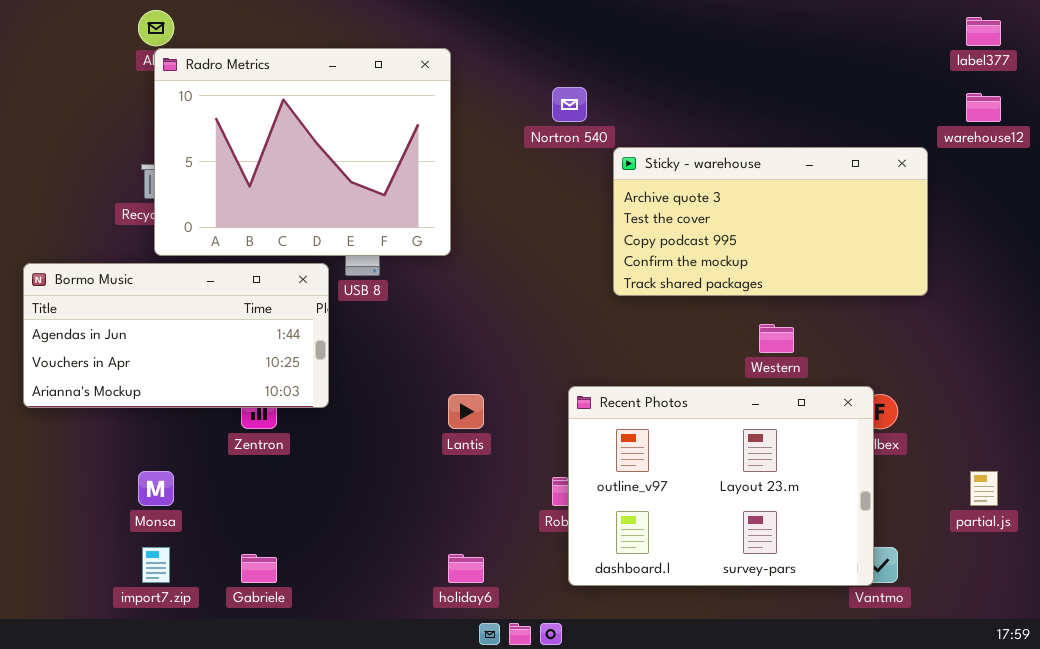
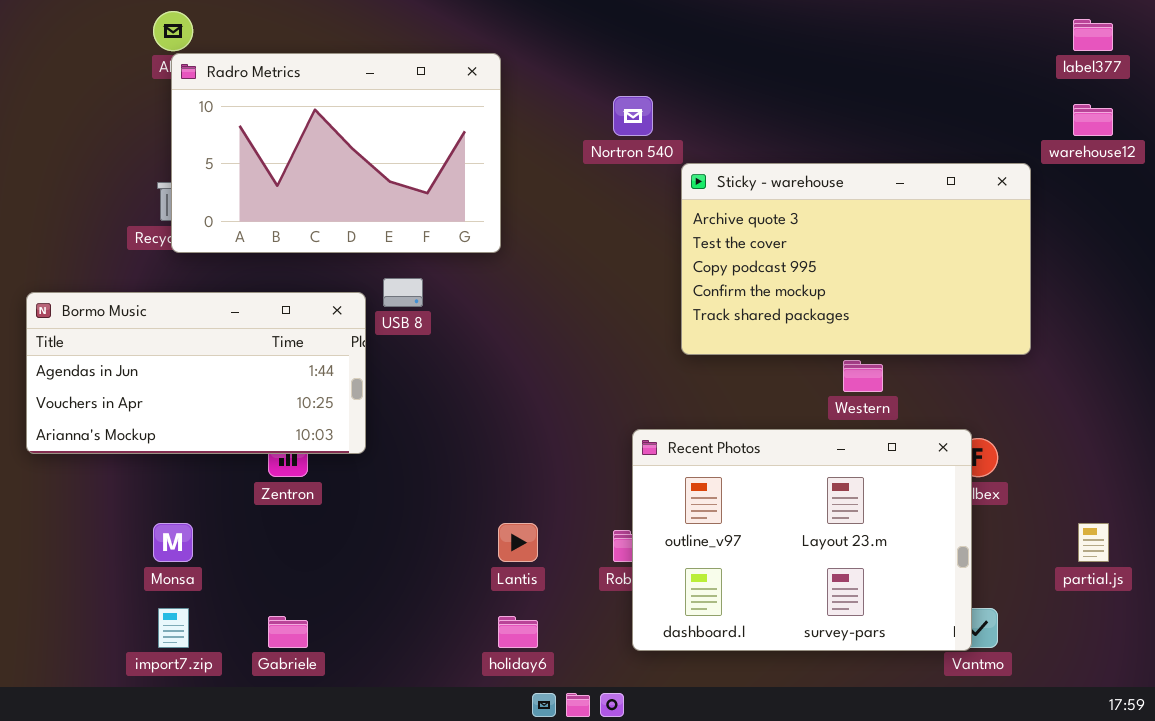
Radro Metrics: [154,48,451,256] -> [171,53,501,253], resized
Sticky - warehouse: [613,147,928,296] -> [681,163,1031,355], resized
Lantis: [448,394,484,429] -> [498,523,538,562], moved

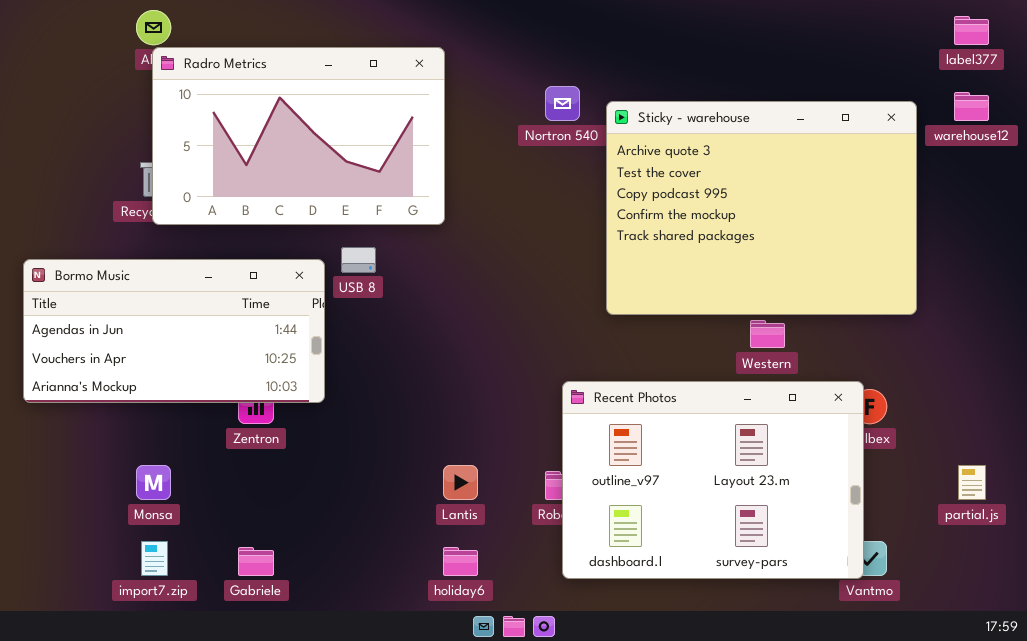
Sticky - warehouse: [681,163,1031,355] -> [606,101,917,315], resized

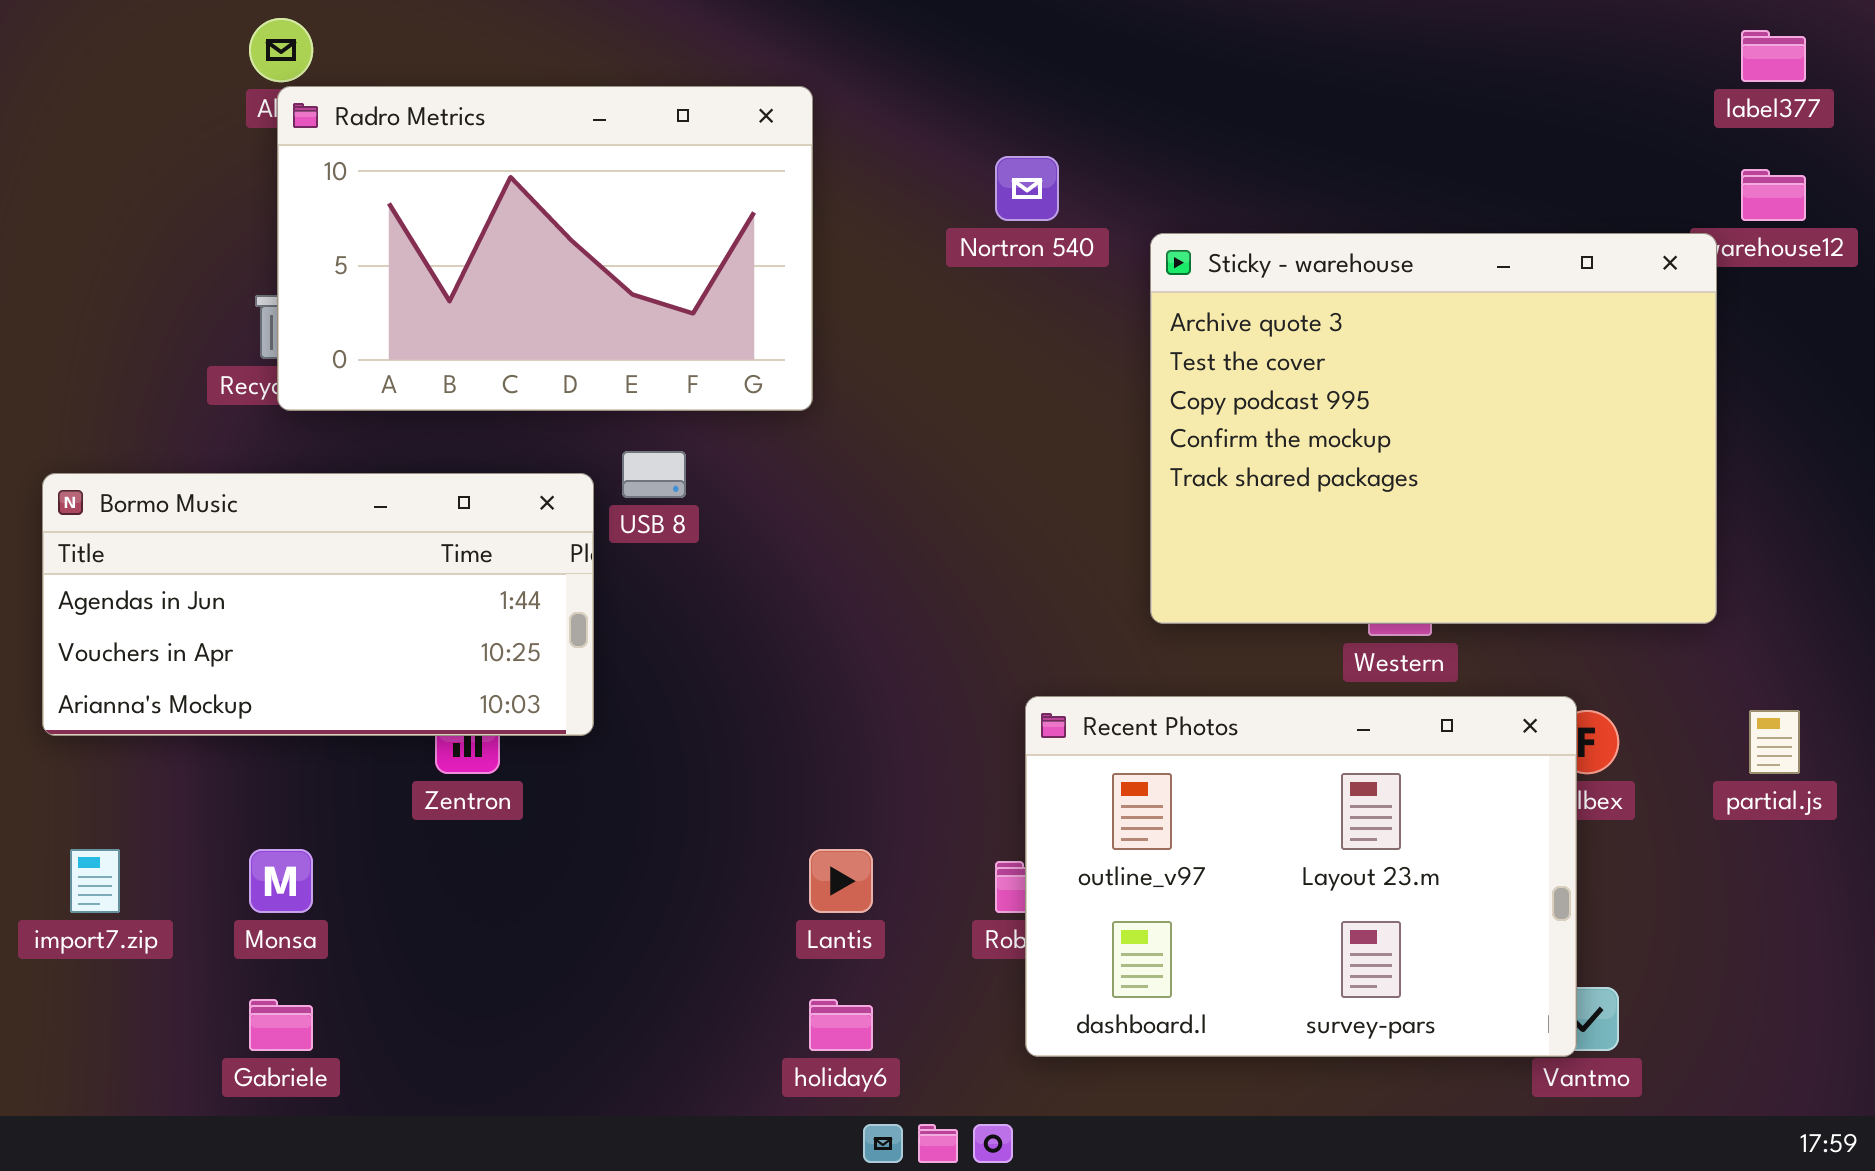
Sticky - warehouse: [606,101,917,315] -> [1150,233,1717,624], moved
partial.js: [958,465,986,500] -> [1749,710,1800,774], moved
import7.zip: [141,541,168,576] -> [70,849,120,913], moved
Gabriele: [238,547,274,576] -> [249,999,313,1051], moved

